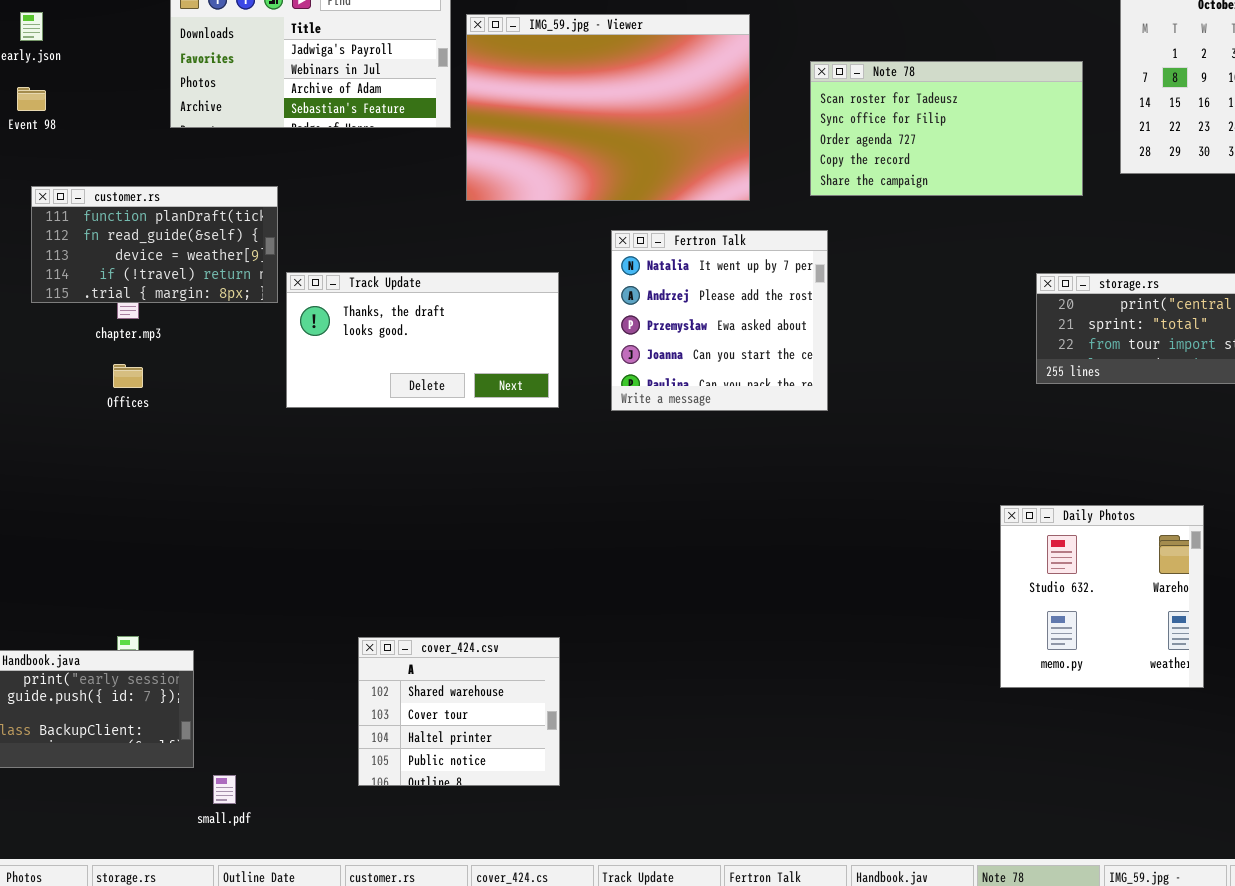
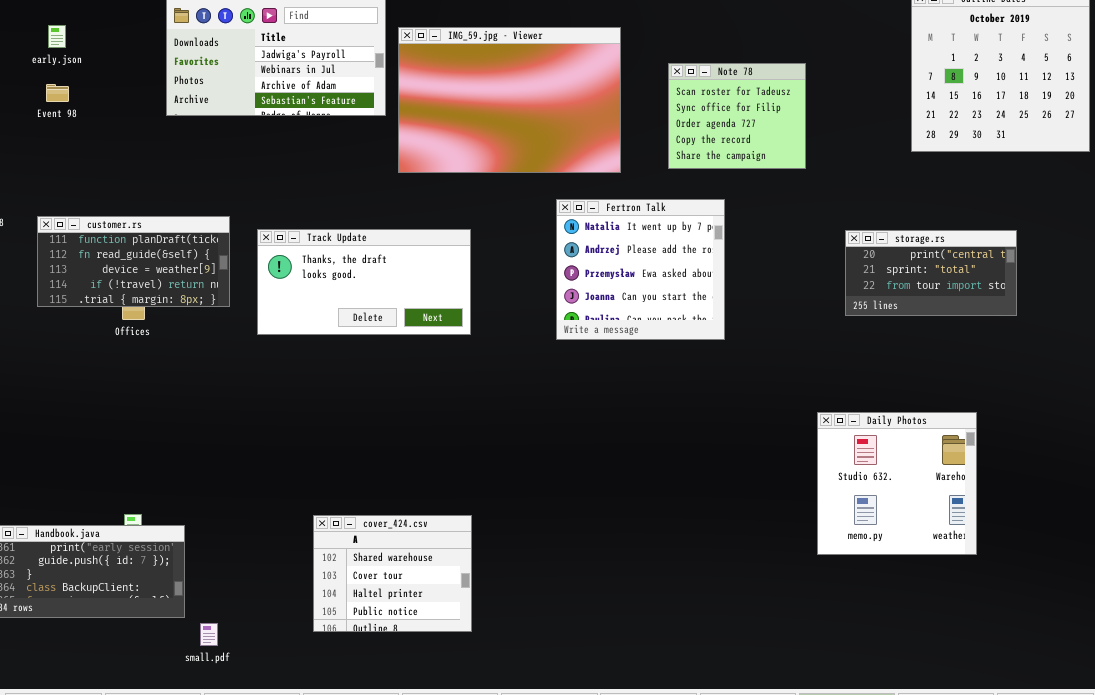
Note 78: [810,61,1083,196] -> [668,63,806,169], resized
customer.rs: [31,186,278,303] -> [37,216,230,307], moved
Fertron Talk: [611,230,828,411] -> [556,199,725,340], moved

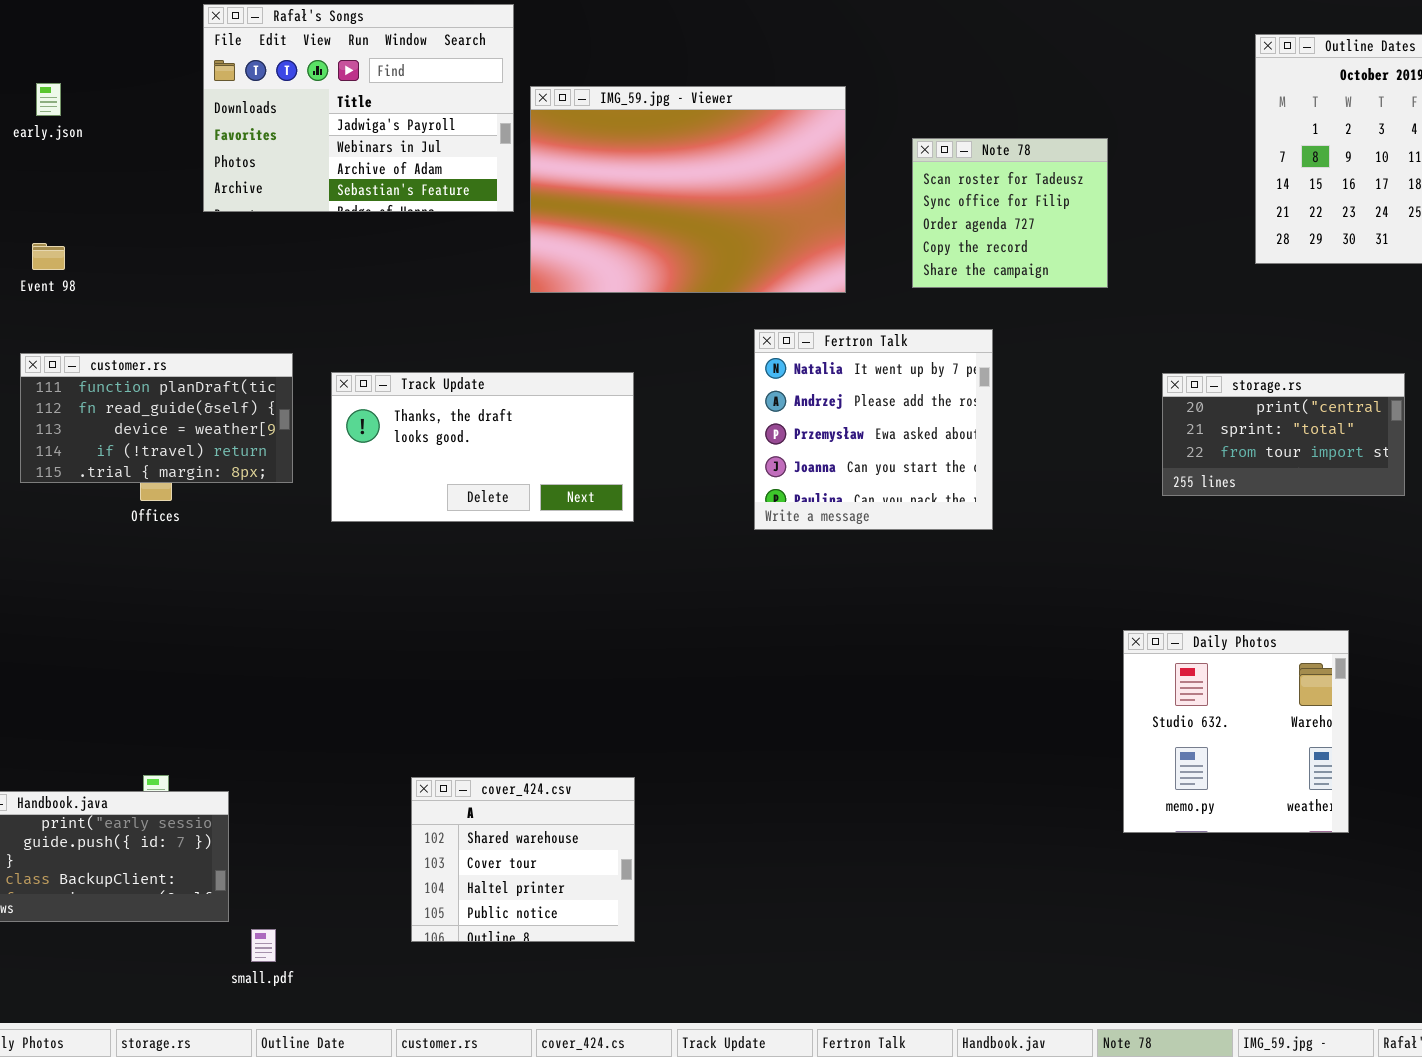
Event 98: [46,84,69,102] -> [32,243,65,270], moved

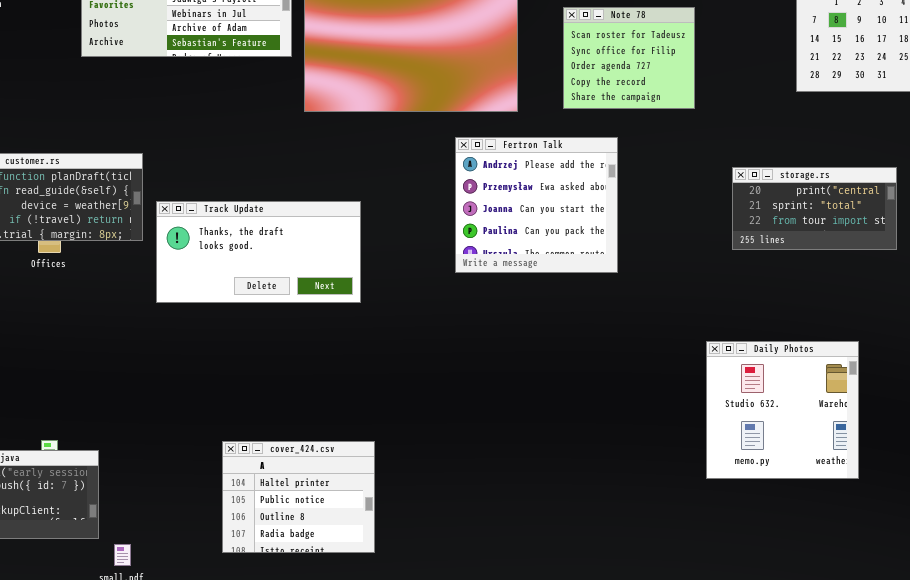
Fertron Talk: [754,329,993,530] -> [455,137,618,273], scrolled down 1 row
Track Update: [331,372,634,522] -> [156,201,361,303], moved
cover_424.csv: [411,777,635,942] -> [222,441,375,553], scrolled down 2 rows

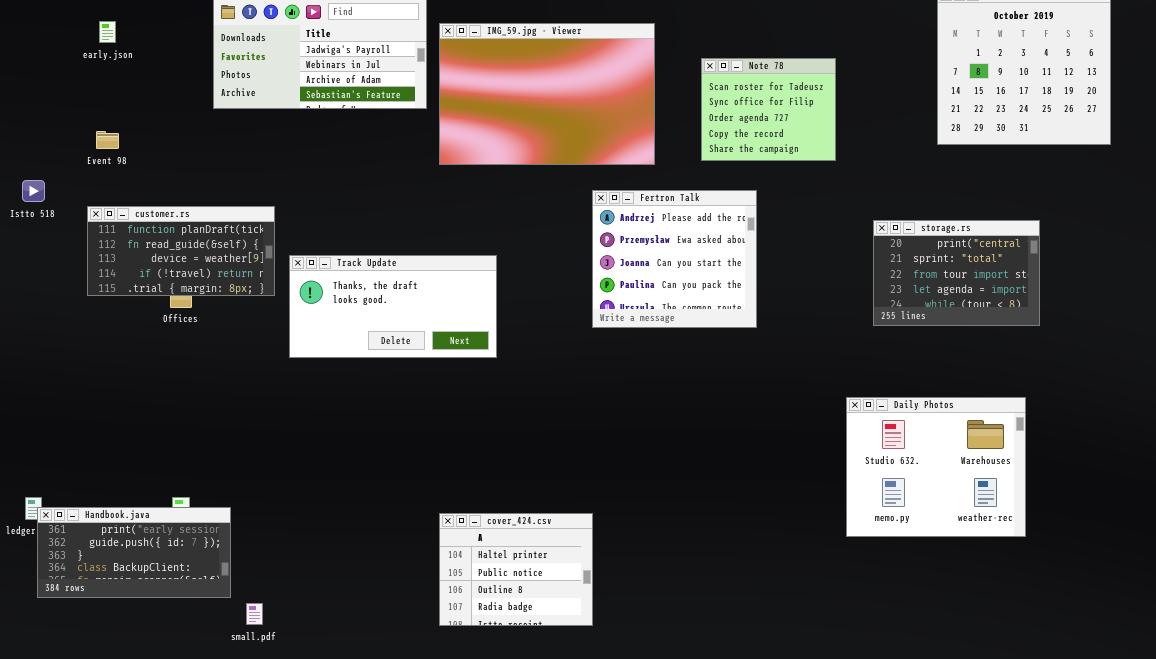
storage.rs: [732,167,897,250] -> [873,220,1040,326], resized
Daily Photos: [706,341,859,479] -> [846,397,1026,537], resized
cover_424.csv: [222,441,375,553] -> [439,513,593,626], moved

